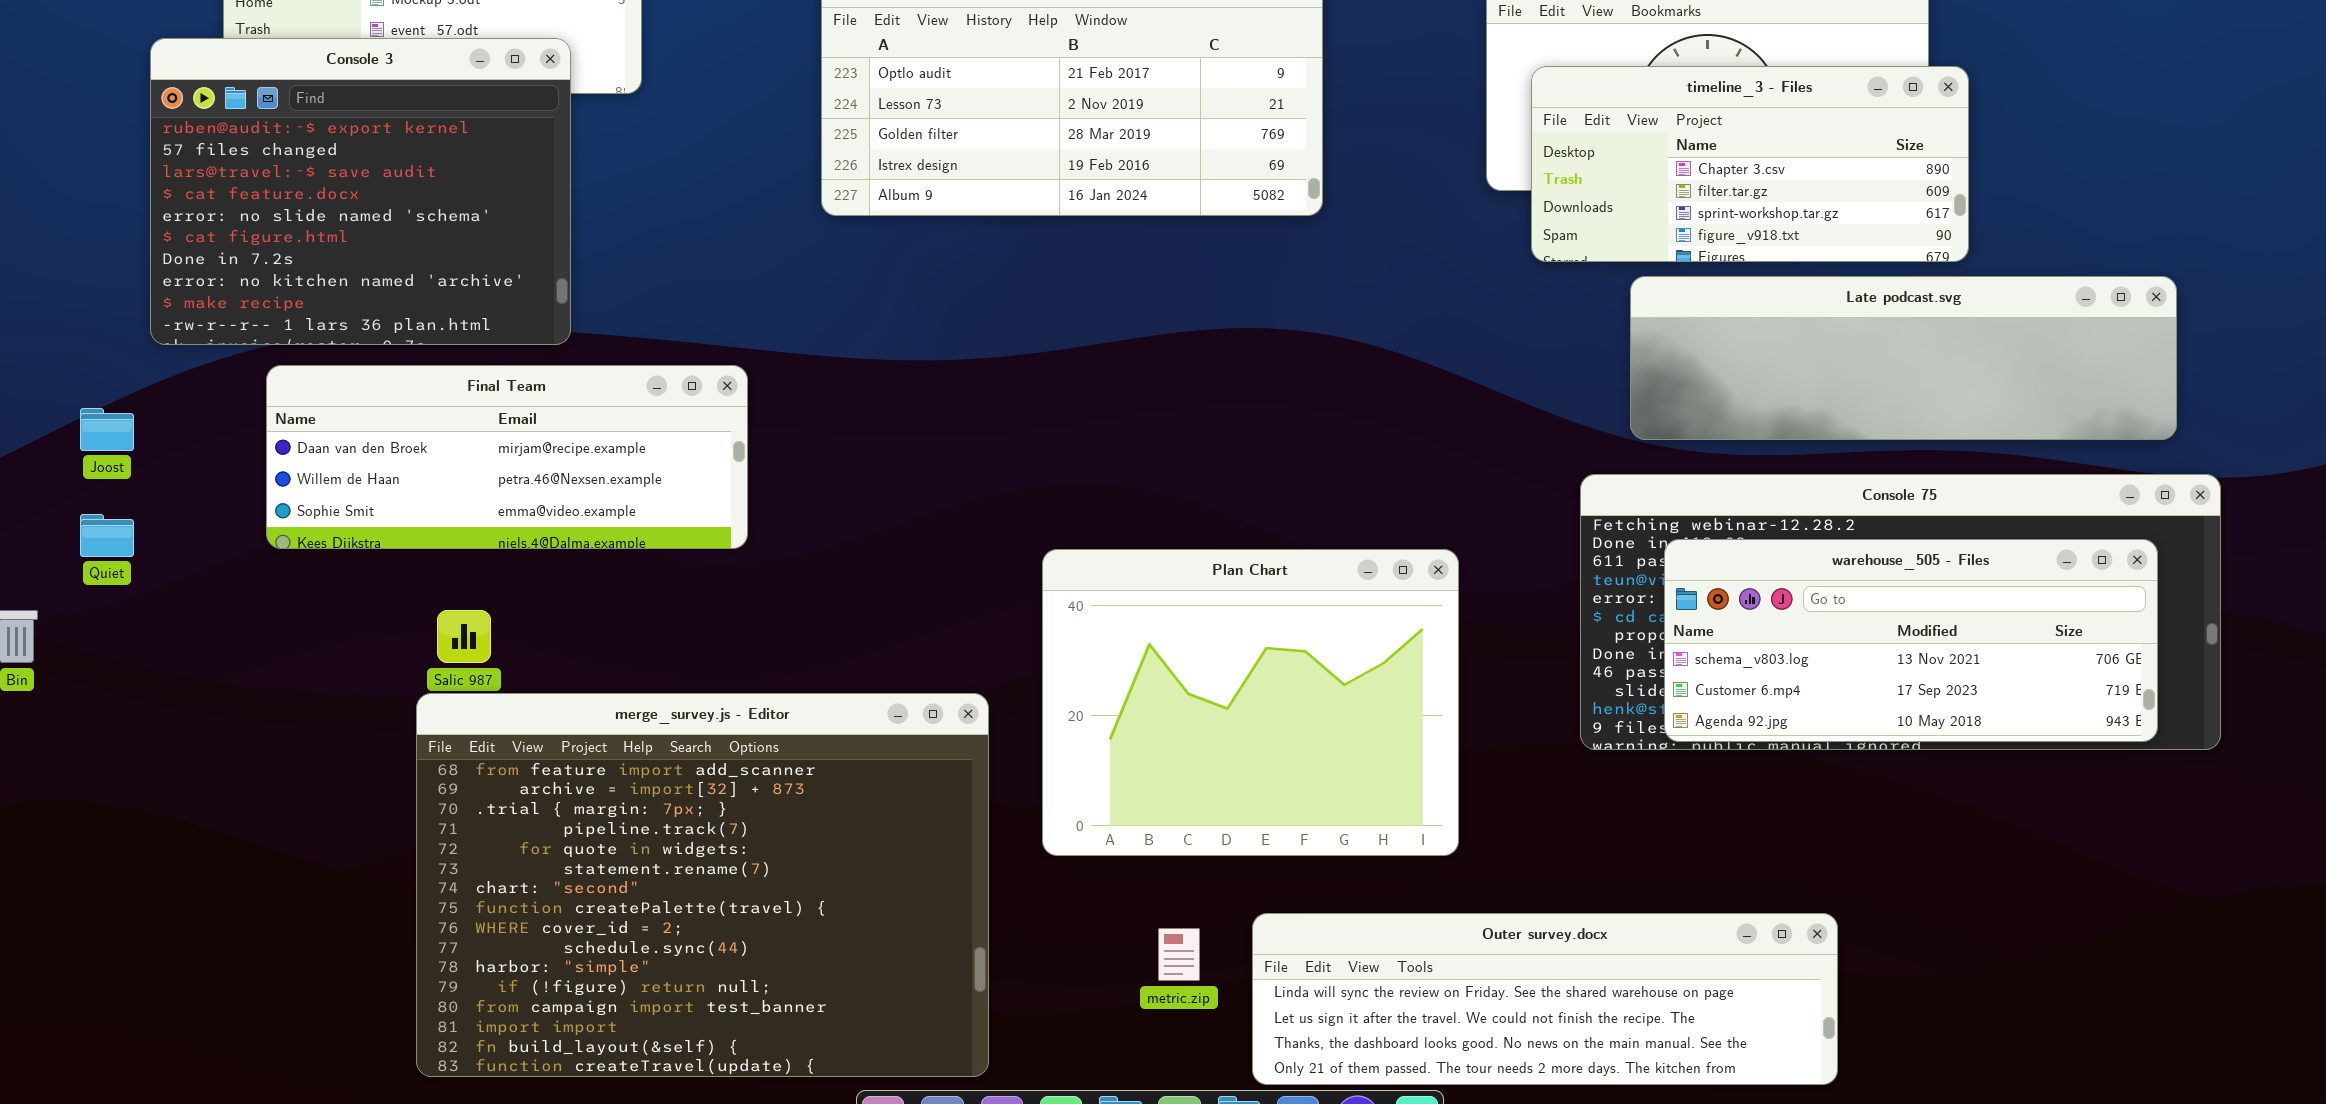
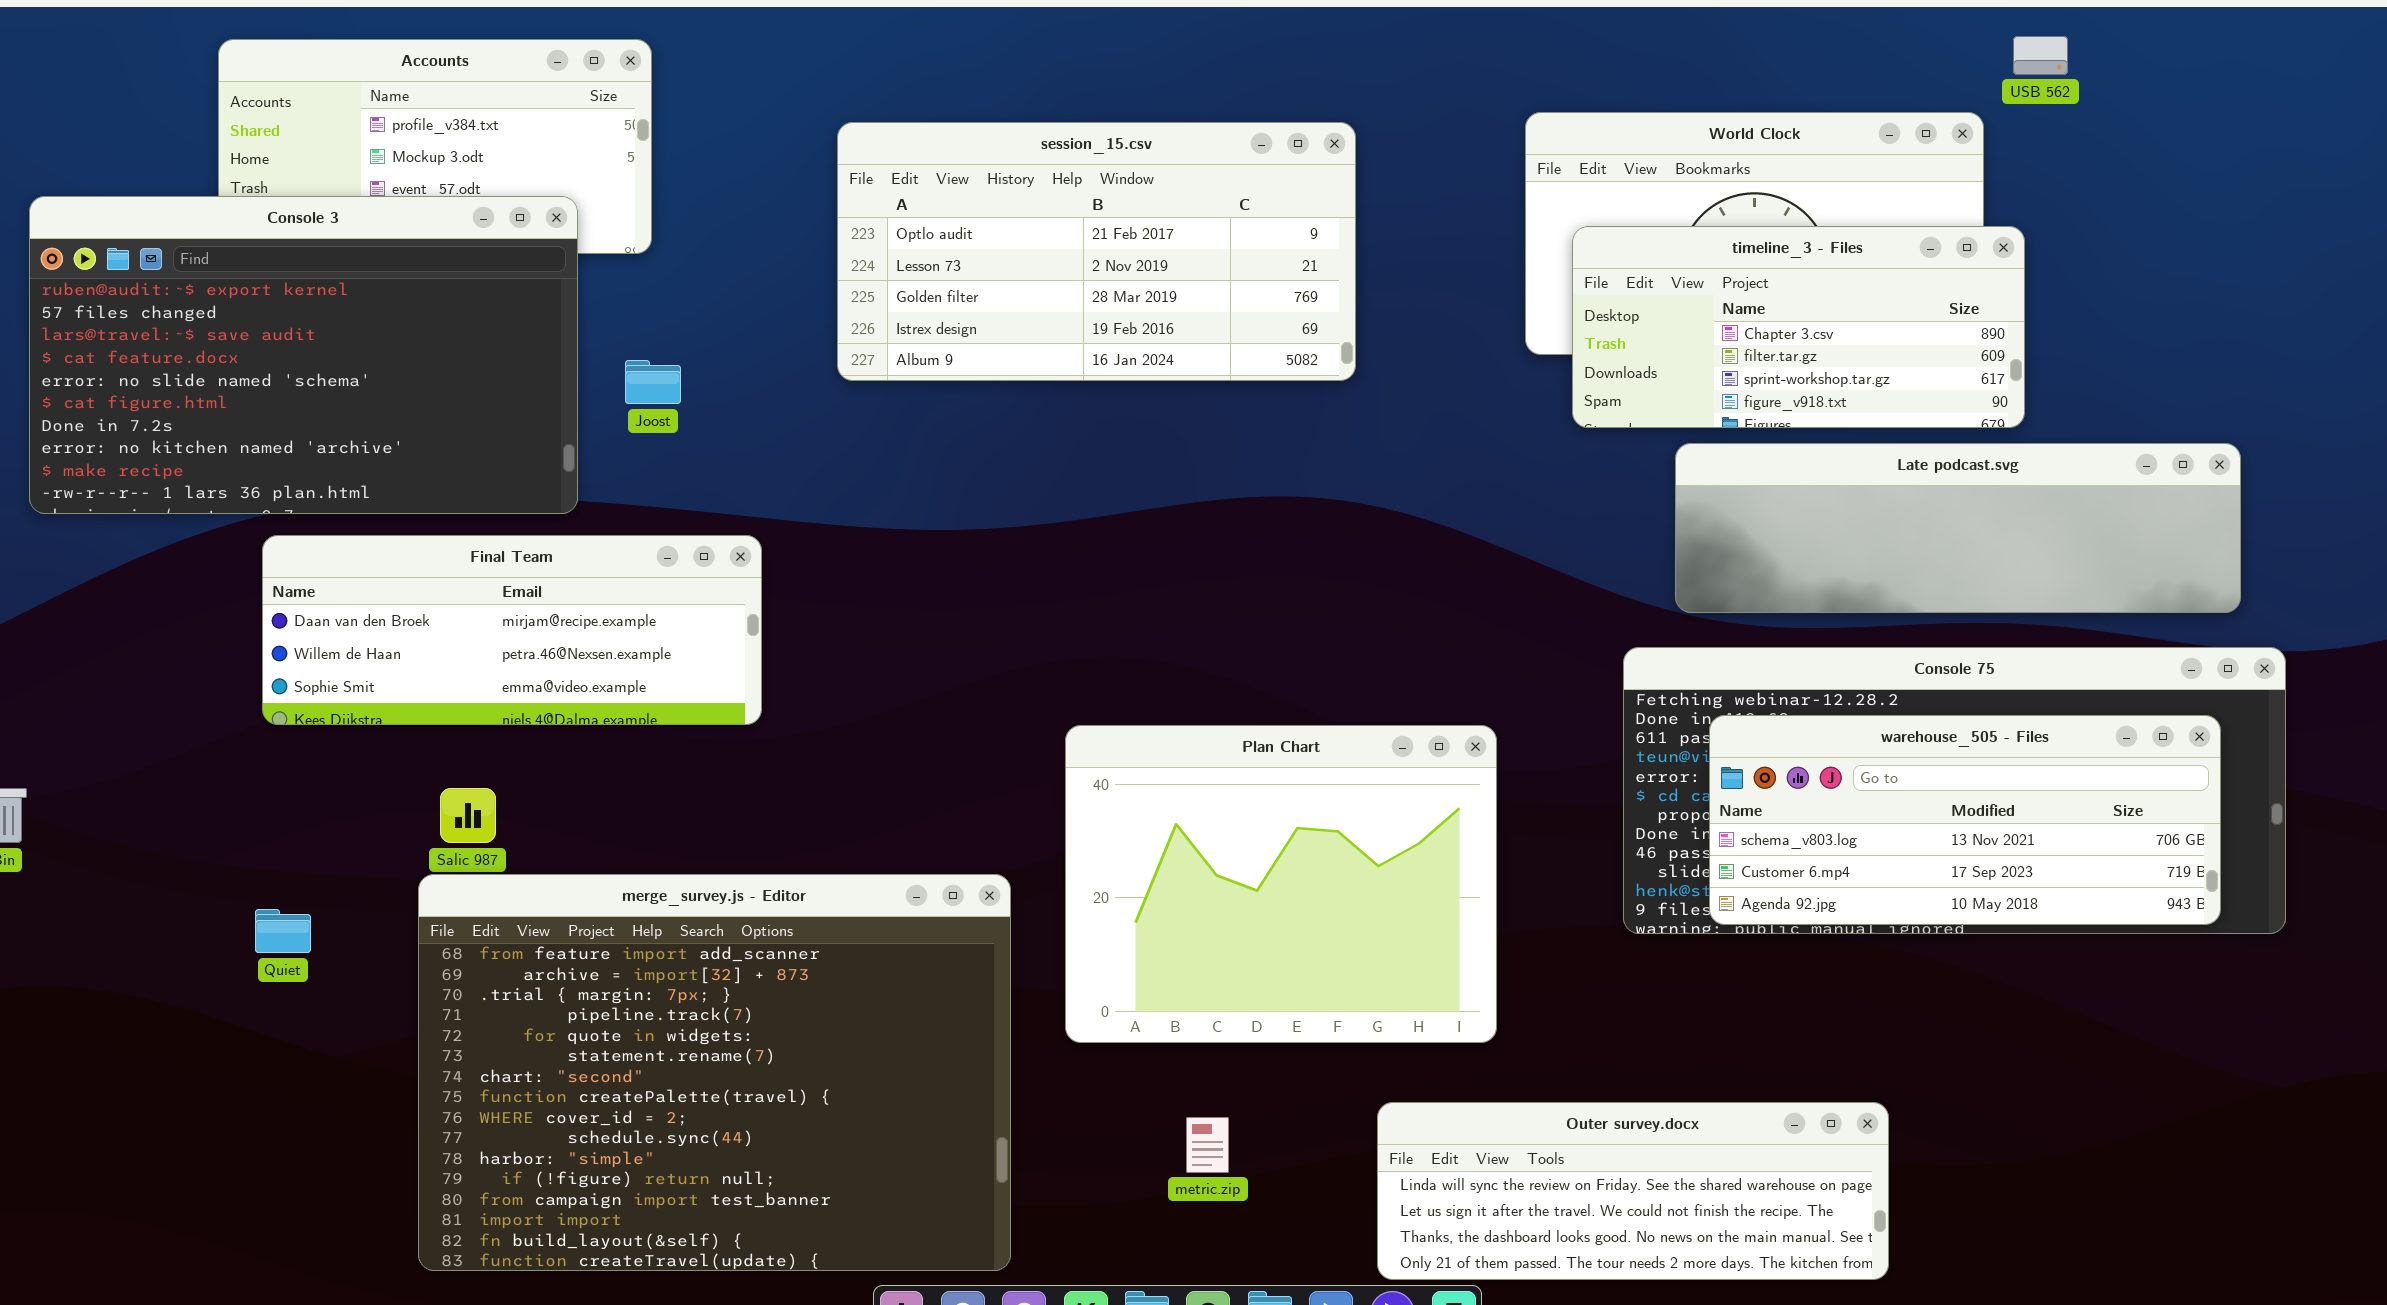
Console 3: [150,38,571,345] -> [29,196,578,514], resized
Joost: [80,408,134,451] -> [625,360,681,404], moved
Quiet: [80,514,134,557] -> [255,909,311,953], moved
Outer survey.docx: [1252,913,1838,1085] -> [1377,1102,1889,1280], resized

